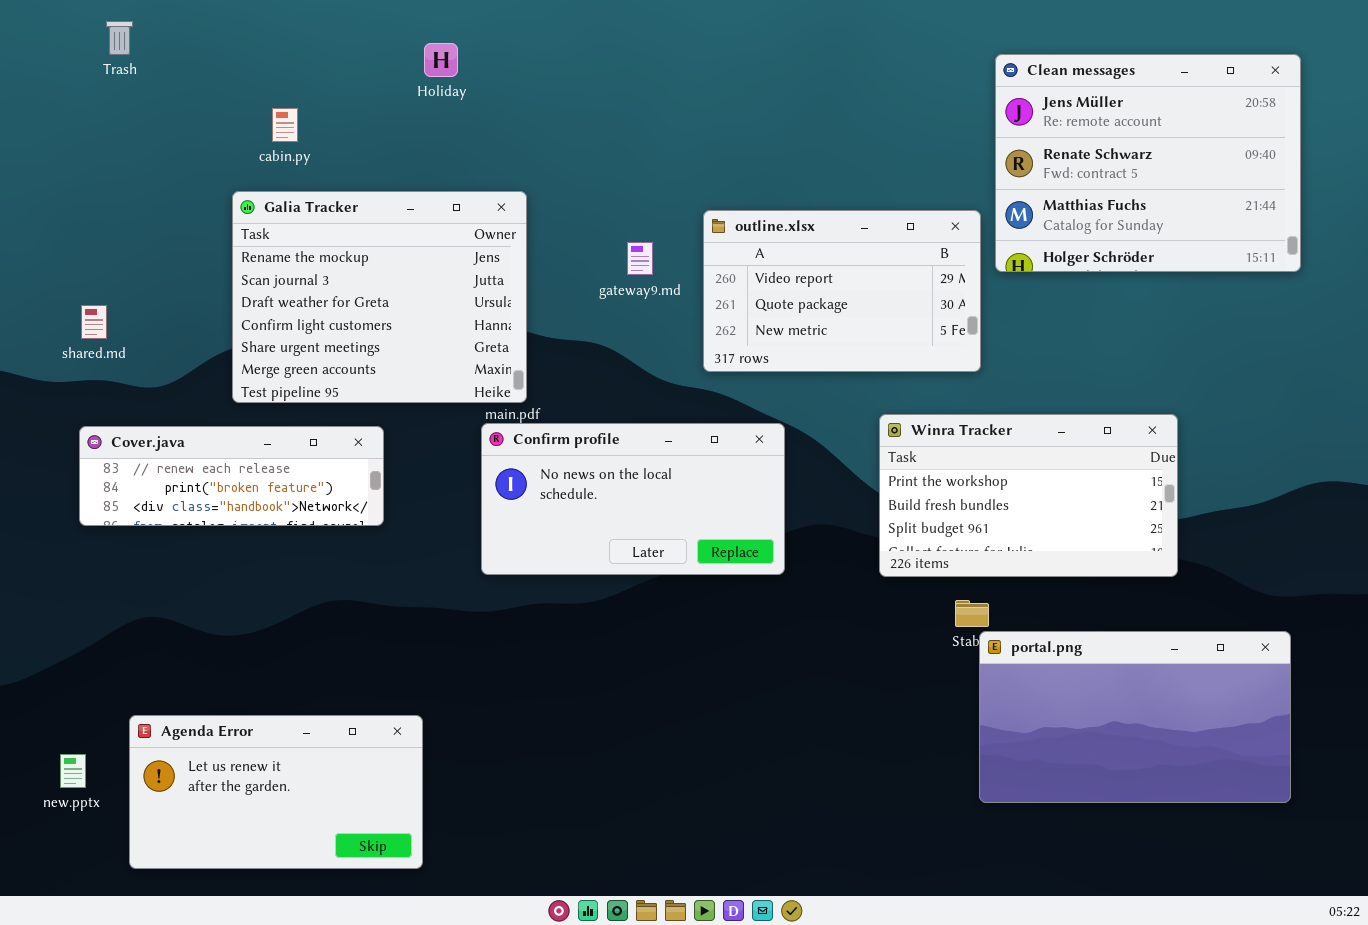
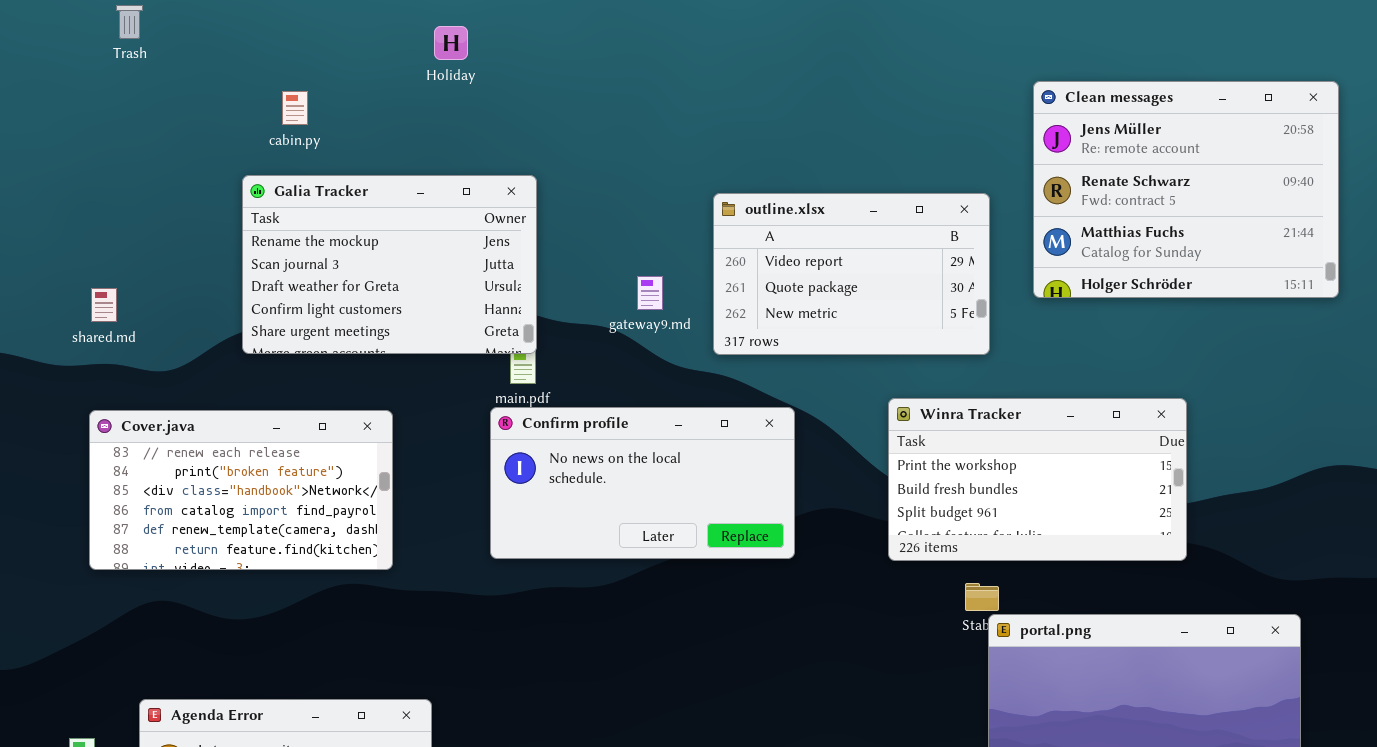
Clean messages: [995,54,1301,272] -> [1033,81,1339,298], moved
Galia Tracker: [232,191,527,403] -> [242,175,537,354], resized
gateway9.md: [627,242,653,275] -> [637,276,663,310], moved
Cover.java: [79,426,384,526] -> [89,410,393,570], resized

